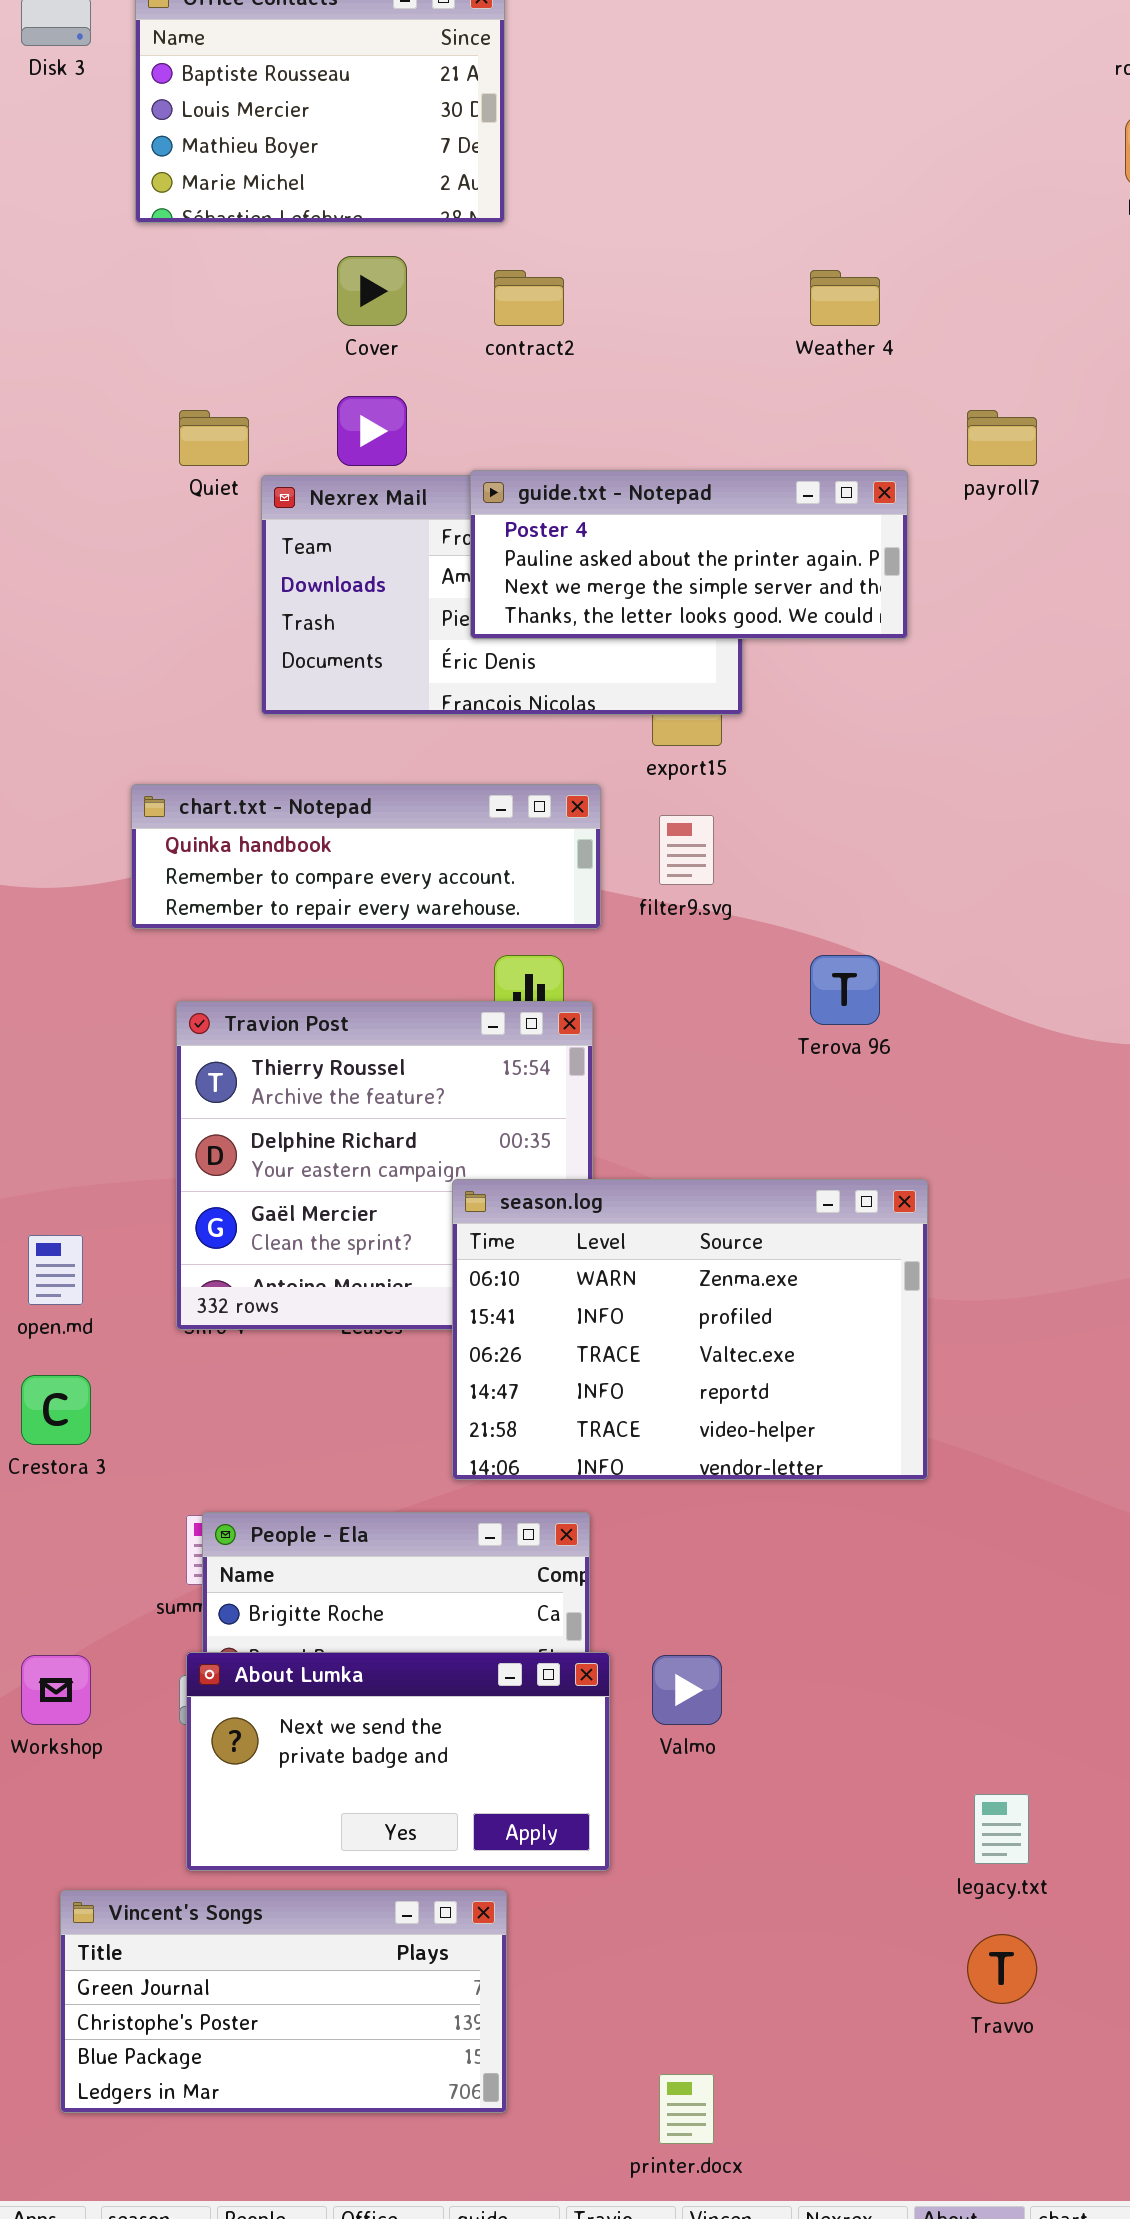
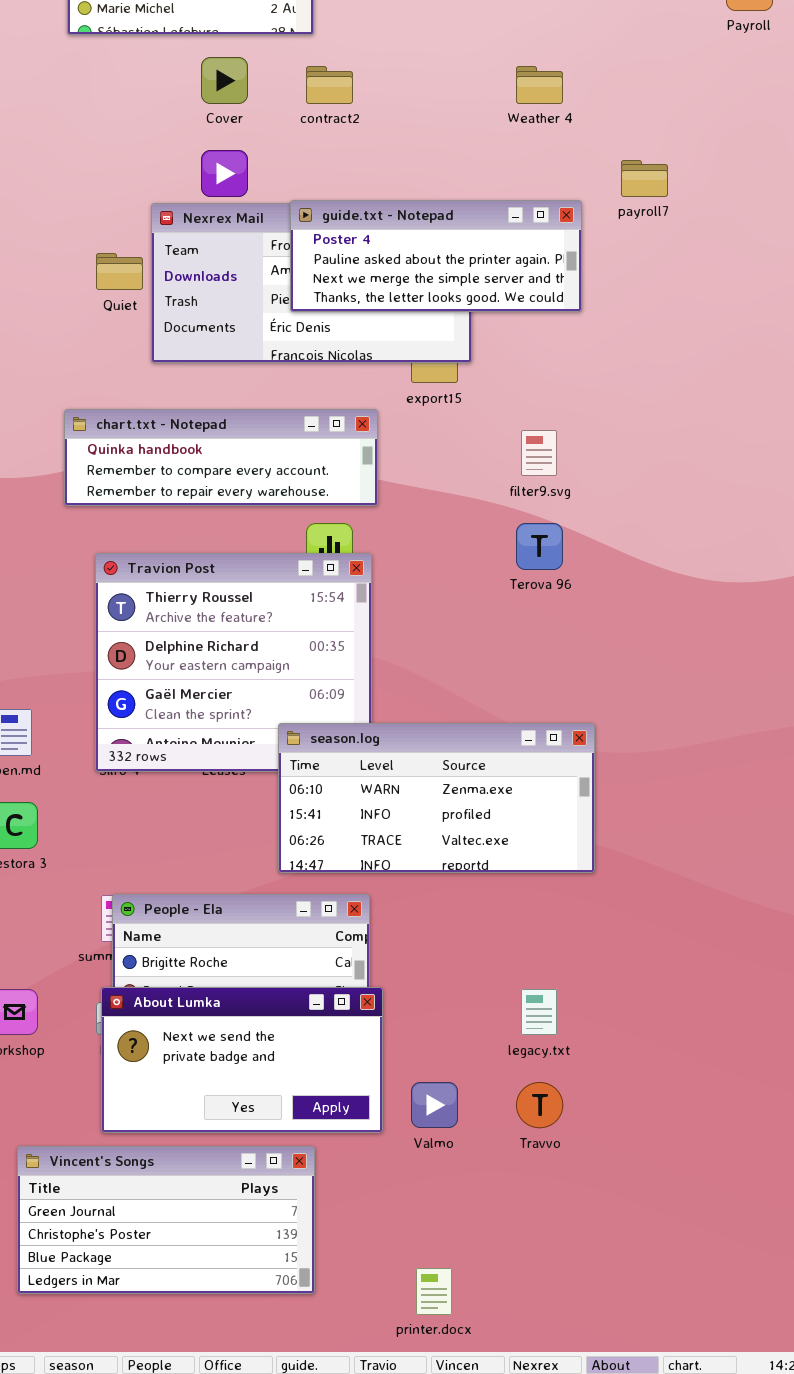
Quiet: [179,410,249,466] -> [96,253,143,290], moved
filter9.svg: [659,815,714,885] -> [521,430,557,476], moved
season.log: [452,1179,928,1480] -> [278,723,595,873], resized
Valmo: [652,1655,722,1725] -> [411,1082,458,1128], moved
legacy.txt: [974,1794,1029,1864] -> [521,989,557,1035], moved
Travvo: [967,1934,1037,2004] -> [516,1082,563,1128], moved

